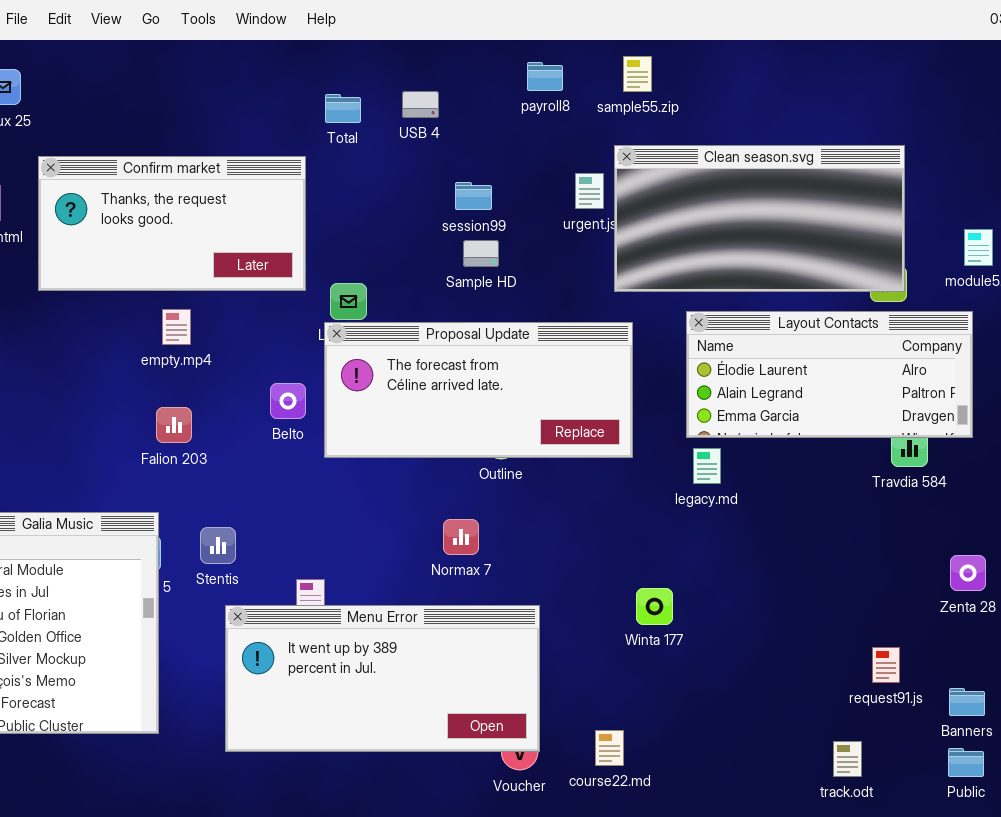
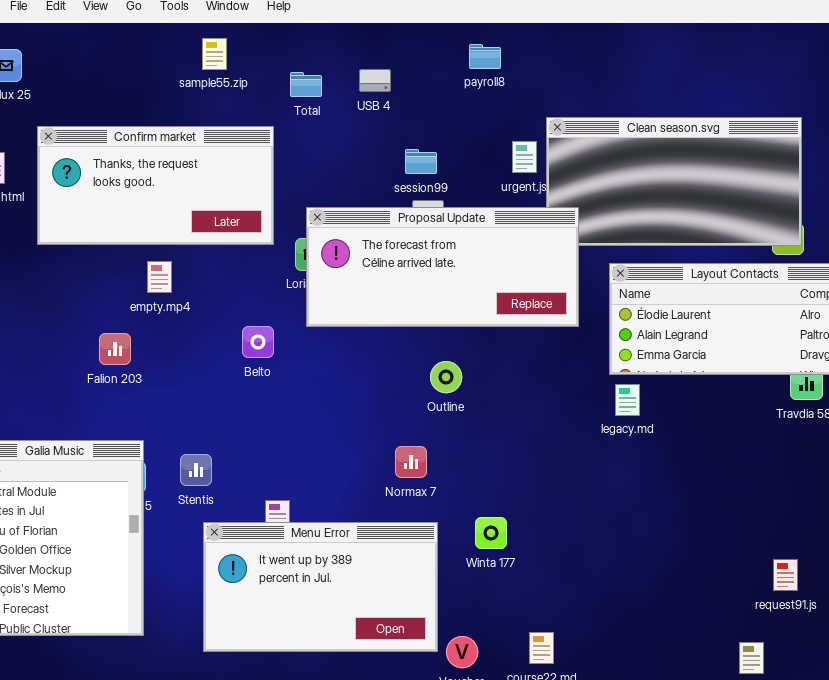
sample55.zip: [623,56,652,92] -> [202,38,227,70], moved
Proposal Update: [324,322,633,458] -> [306,207,579,327], moved
Falion 203: [156,407,192,443] -> [99,333,131,365], moved
Winta 177: [636,588,673,625] -> [475,517,507,549], moved
Menu Error: [225,605,540,752] -> [203,522,438,652], resized

